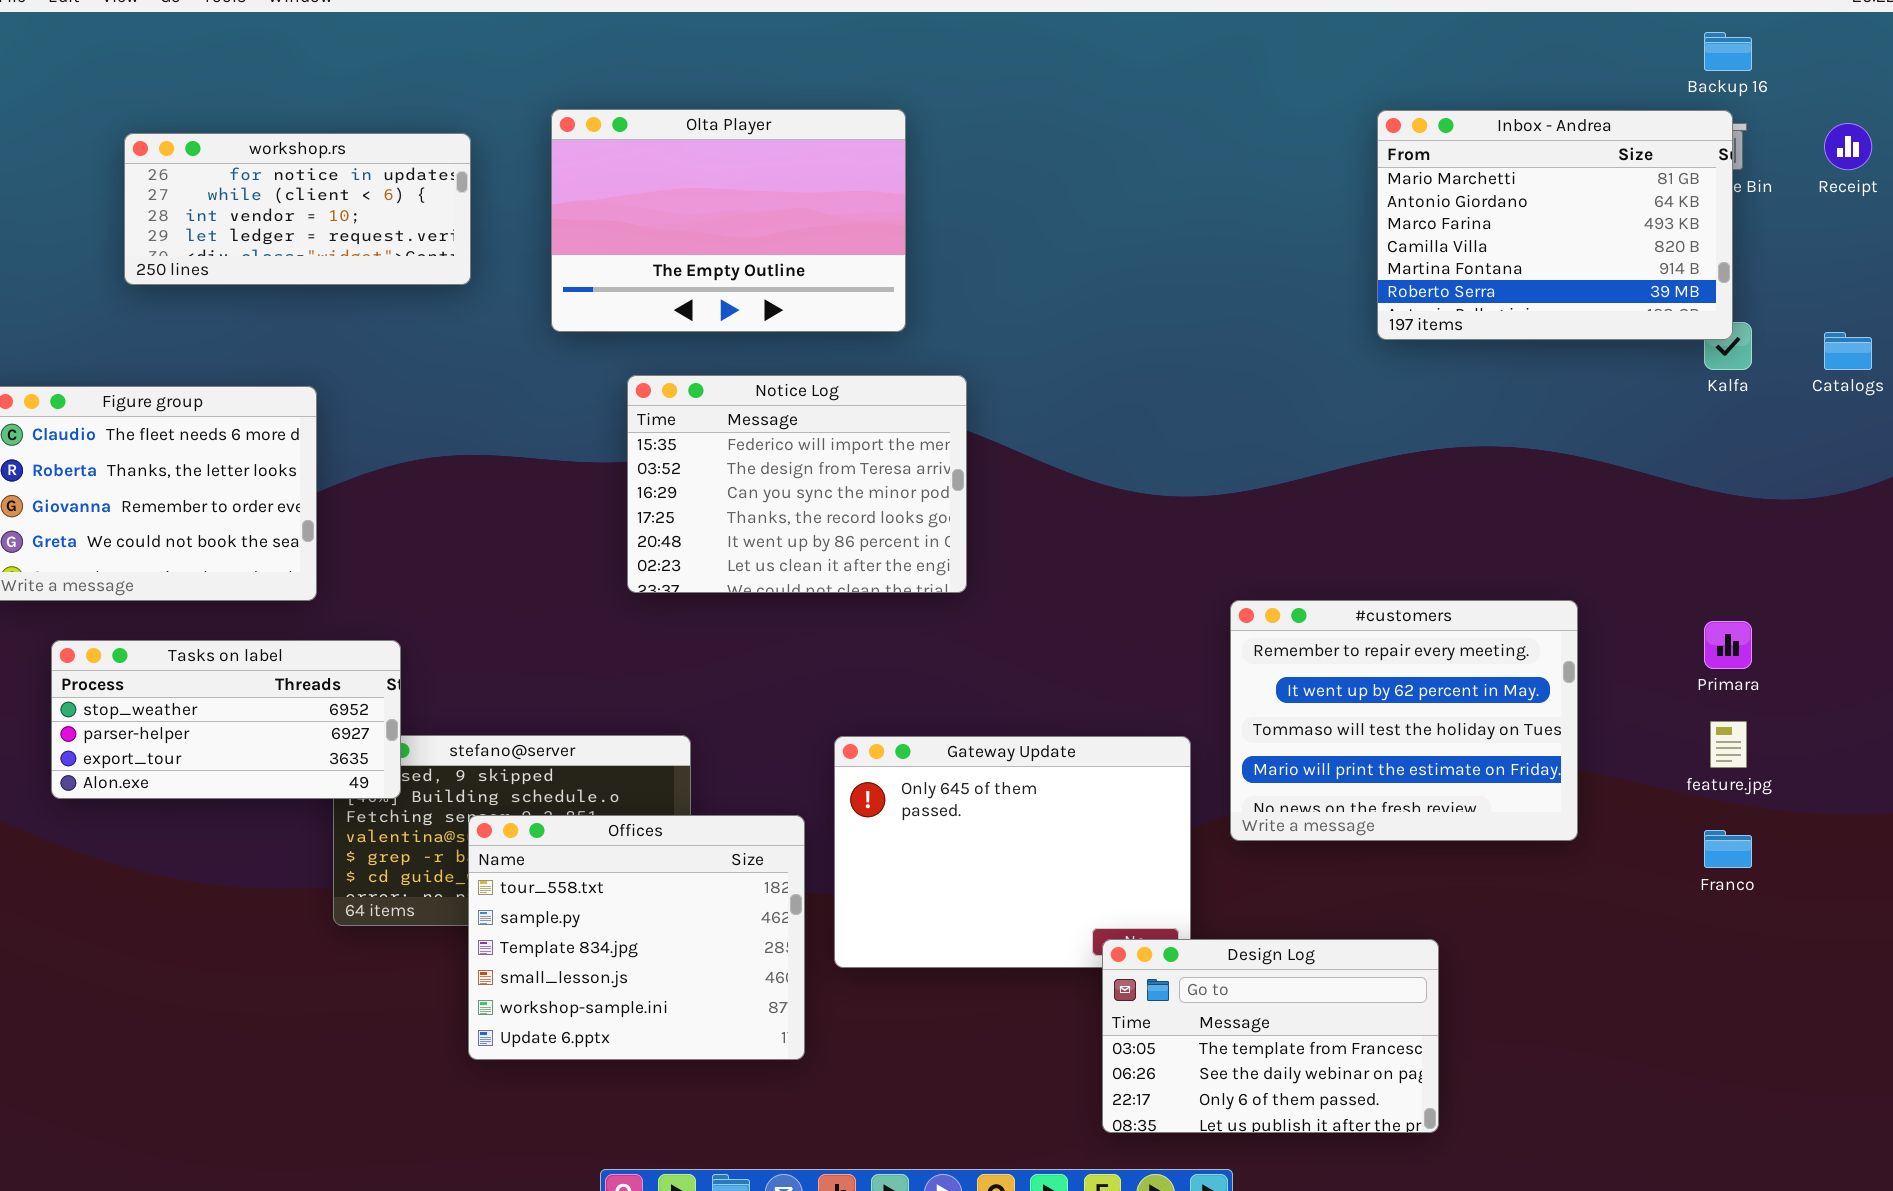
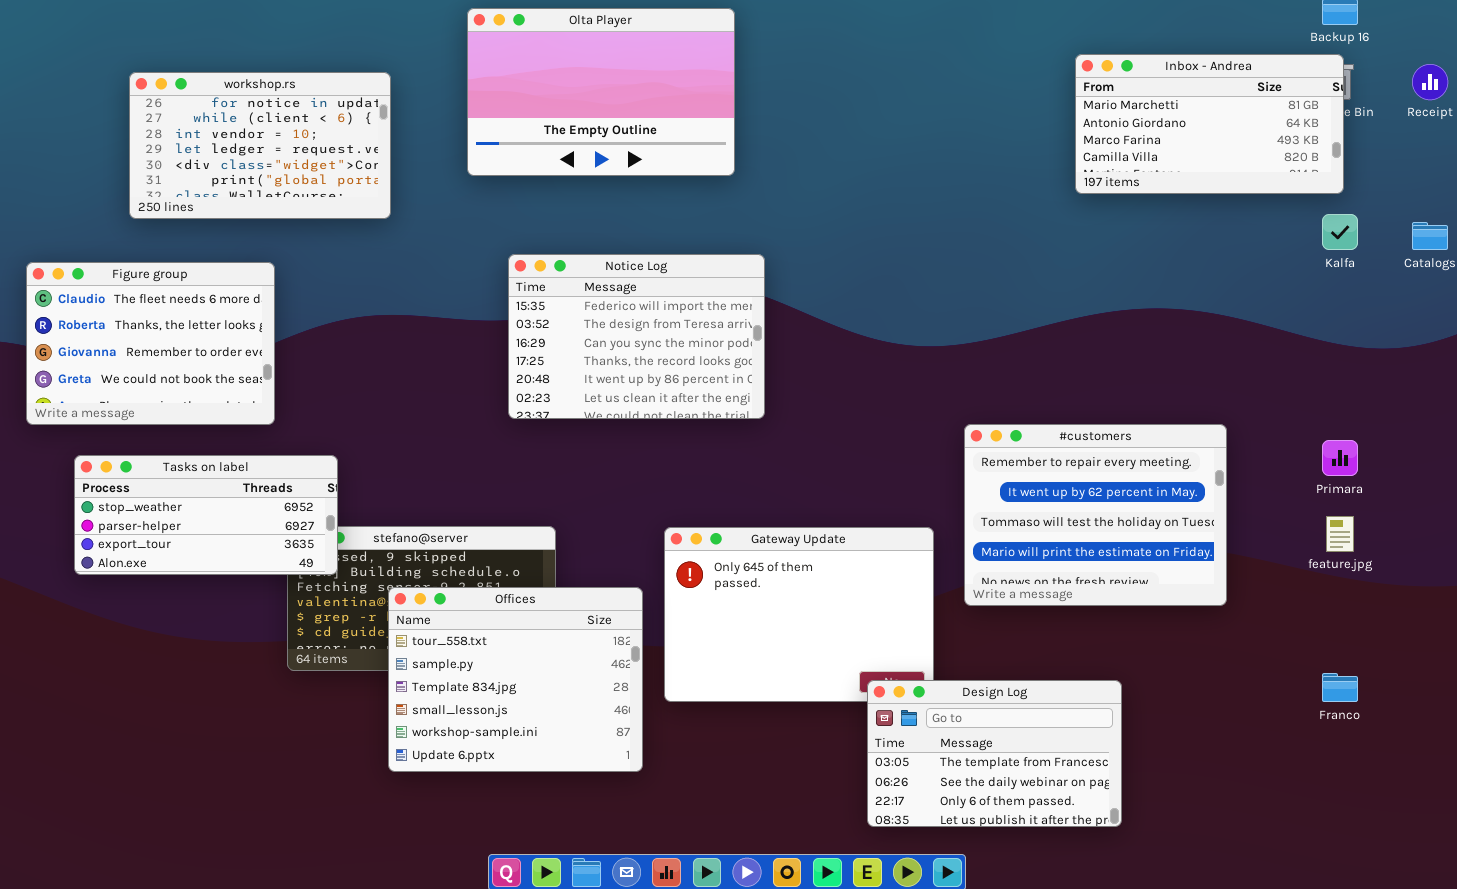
Olta Player: [551,109,906,332] -> [467,8,735,176], moved
Inbox - Andrea: [1377,110,1733,340] -> [1075,54,1344,194], resized
workshop.rs: [124,133,471,285] -> [129,72,391,219], resized
Franco: [1704,830,1752,868] -> [1322,673,1358,702], moved

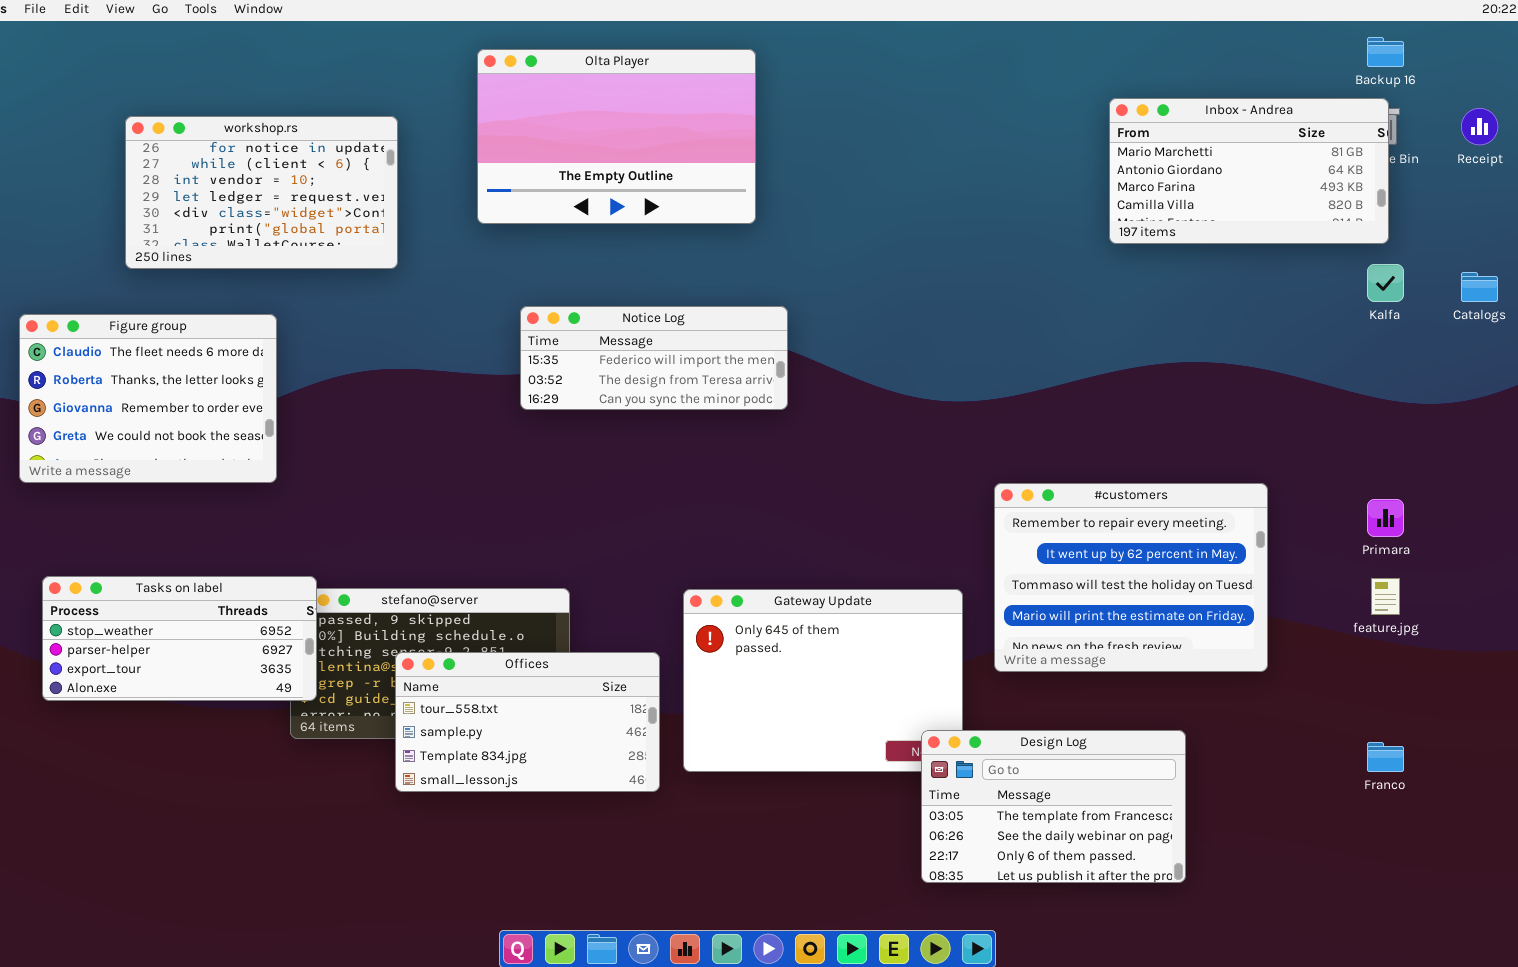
Notice Log: [508,254,765,419] -> [520,306,788,410], resized
Tasks on label: [74,455,338,575] -> [42,576,317,701], moved
Offices: [388,587,643,772] -> [395,652,660,792], resized
Design Log: [867,680,1122,827] -> [921,730,1186,883], moved

